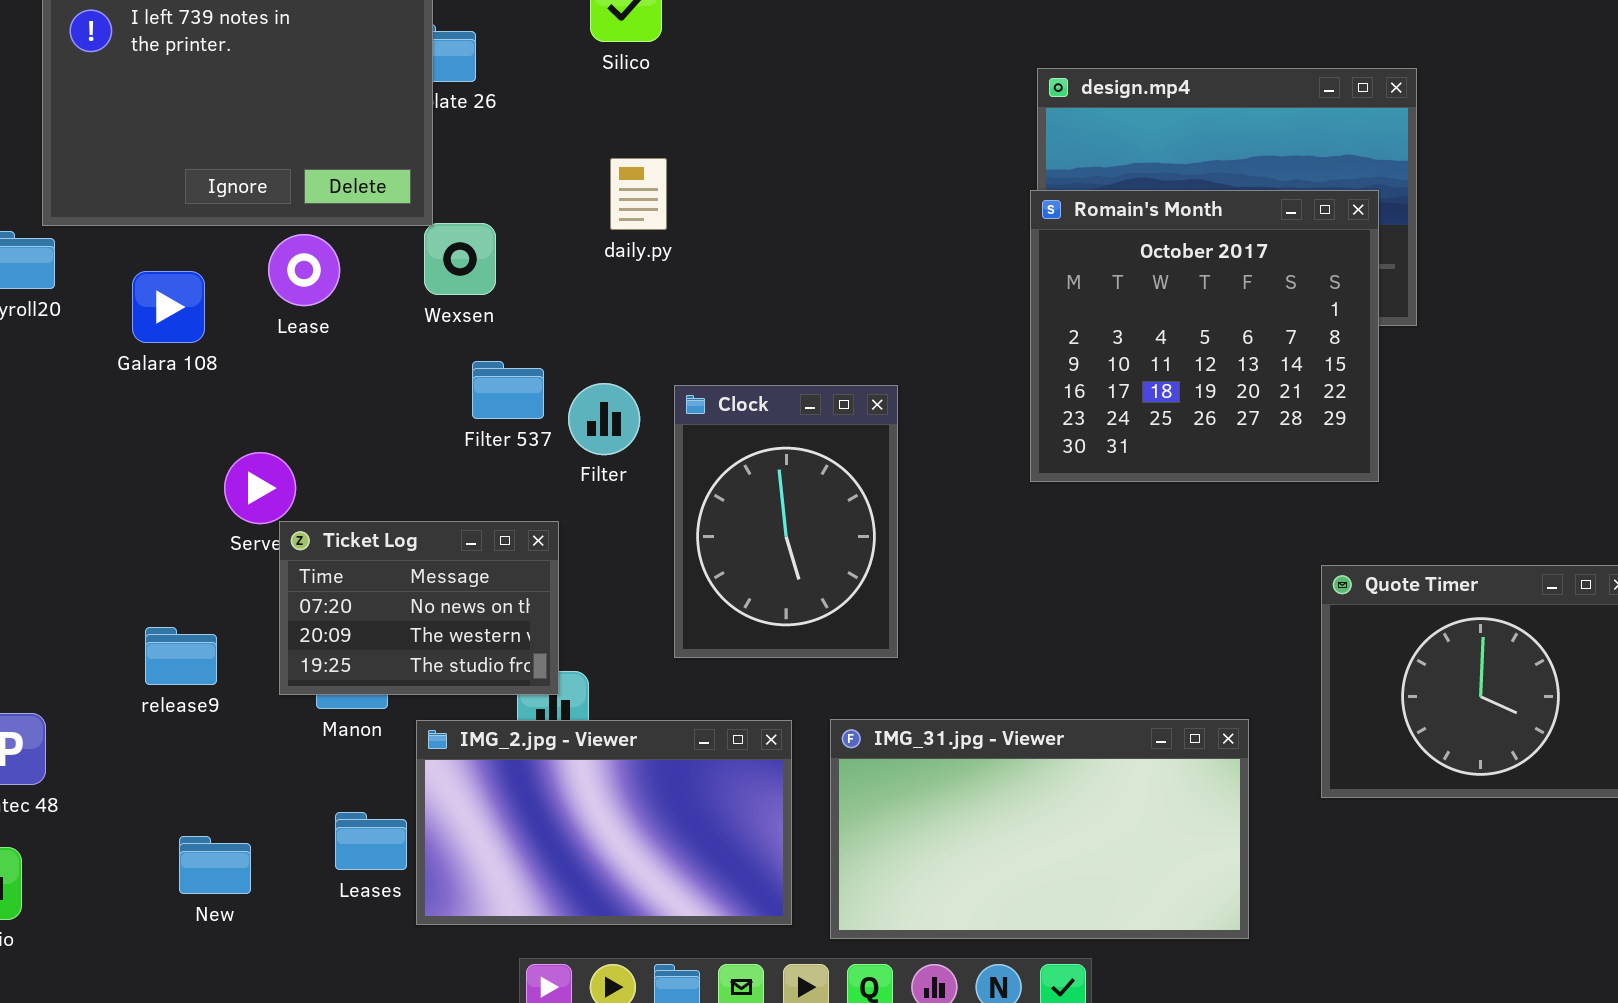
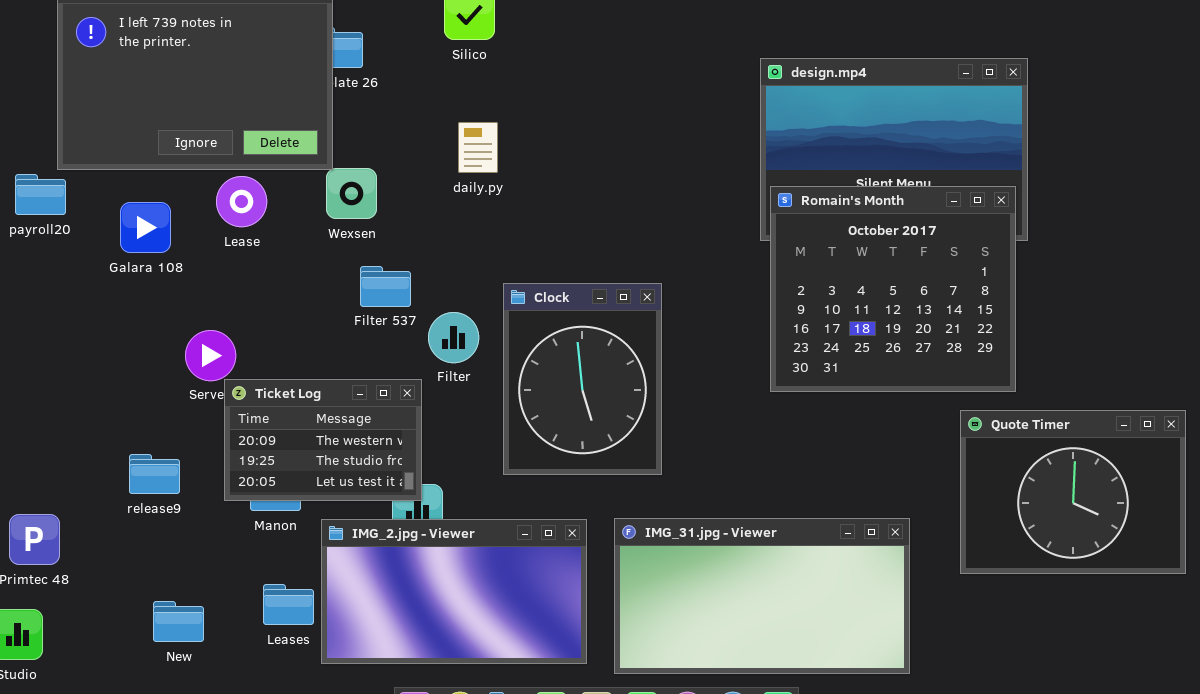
Romain's Month: [1030,190,1379,482] -> [770,186,1016,392], moved
Filter: [568,383,640,455] -> [428,312,479,363], moved
Ticket Log: [279,521,559,695] -> [224,379,422,501], scrolled down 1 row

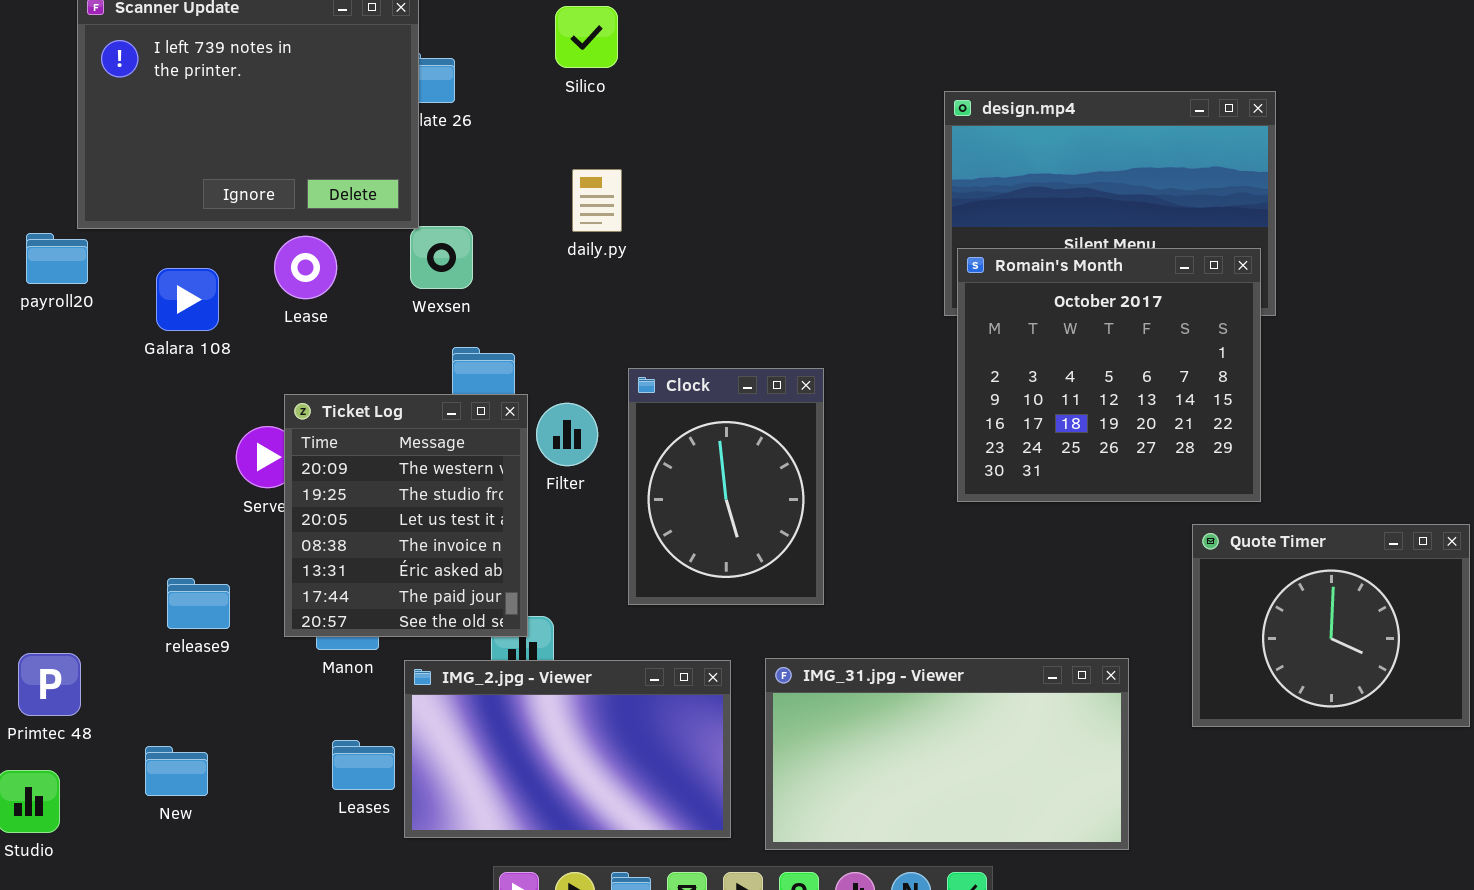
Ticket Log: [224,379,422,501] -> [284,394,528,637], resized
New: [153,601,204,642] -> [145,746,208,796], moved

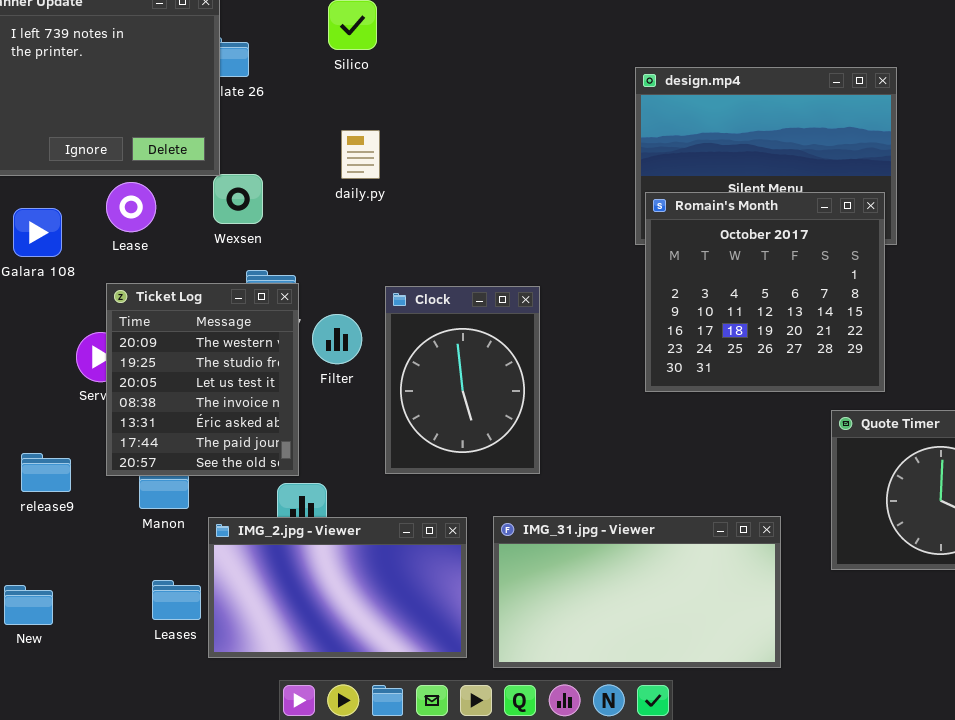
Ticket Log: [284,394,528,637] -> [106,283,299,476], moved

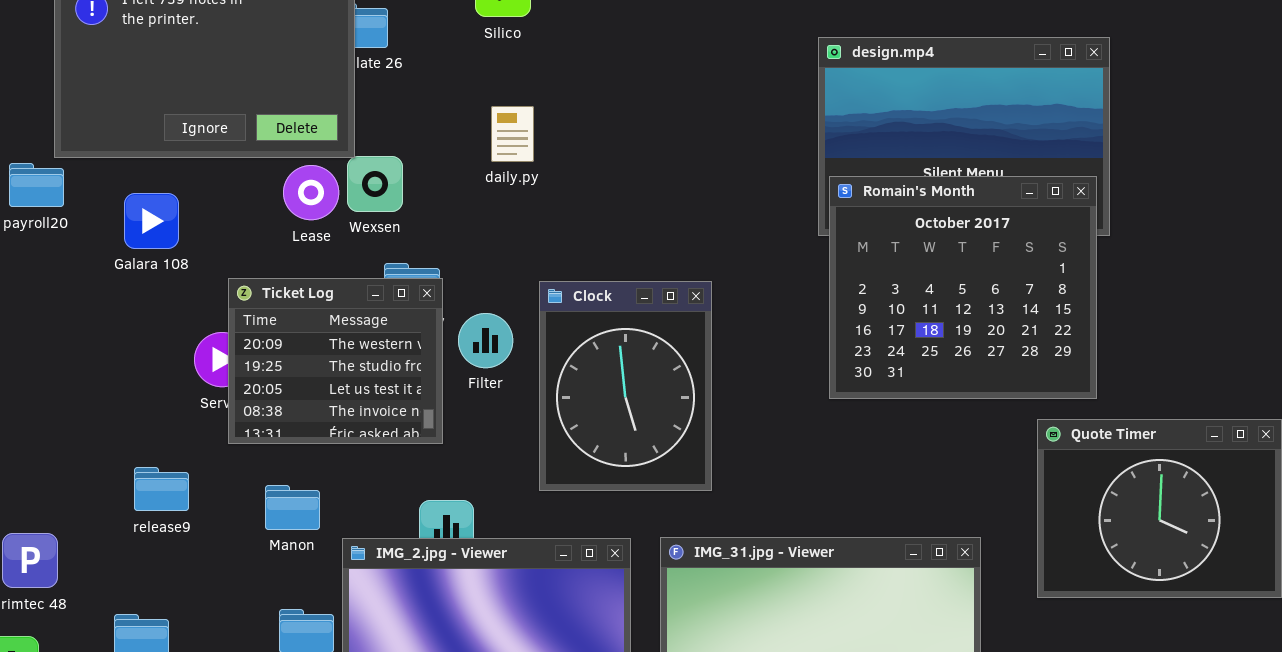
Lease: [106,182,156,232] -> [283,165,339,220], moved
Ticket Log: [106,283,299,476] -> [228,278,443,444], resized

